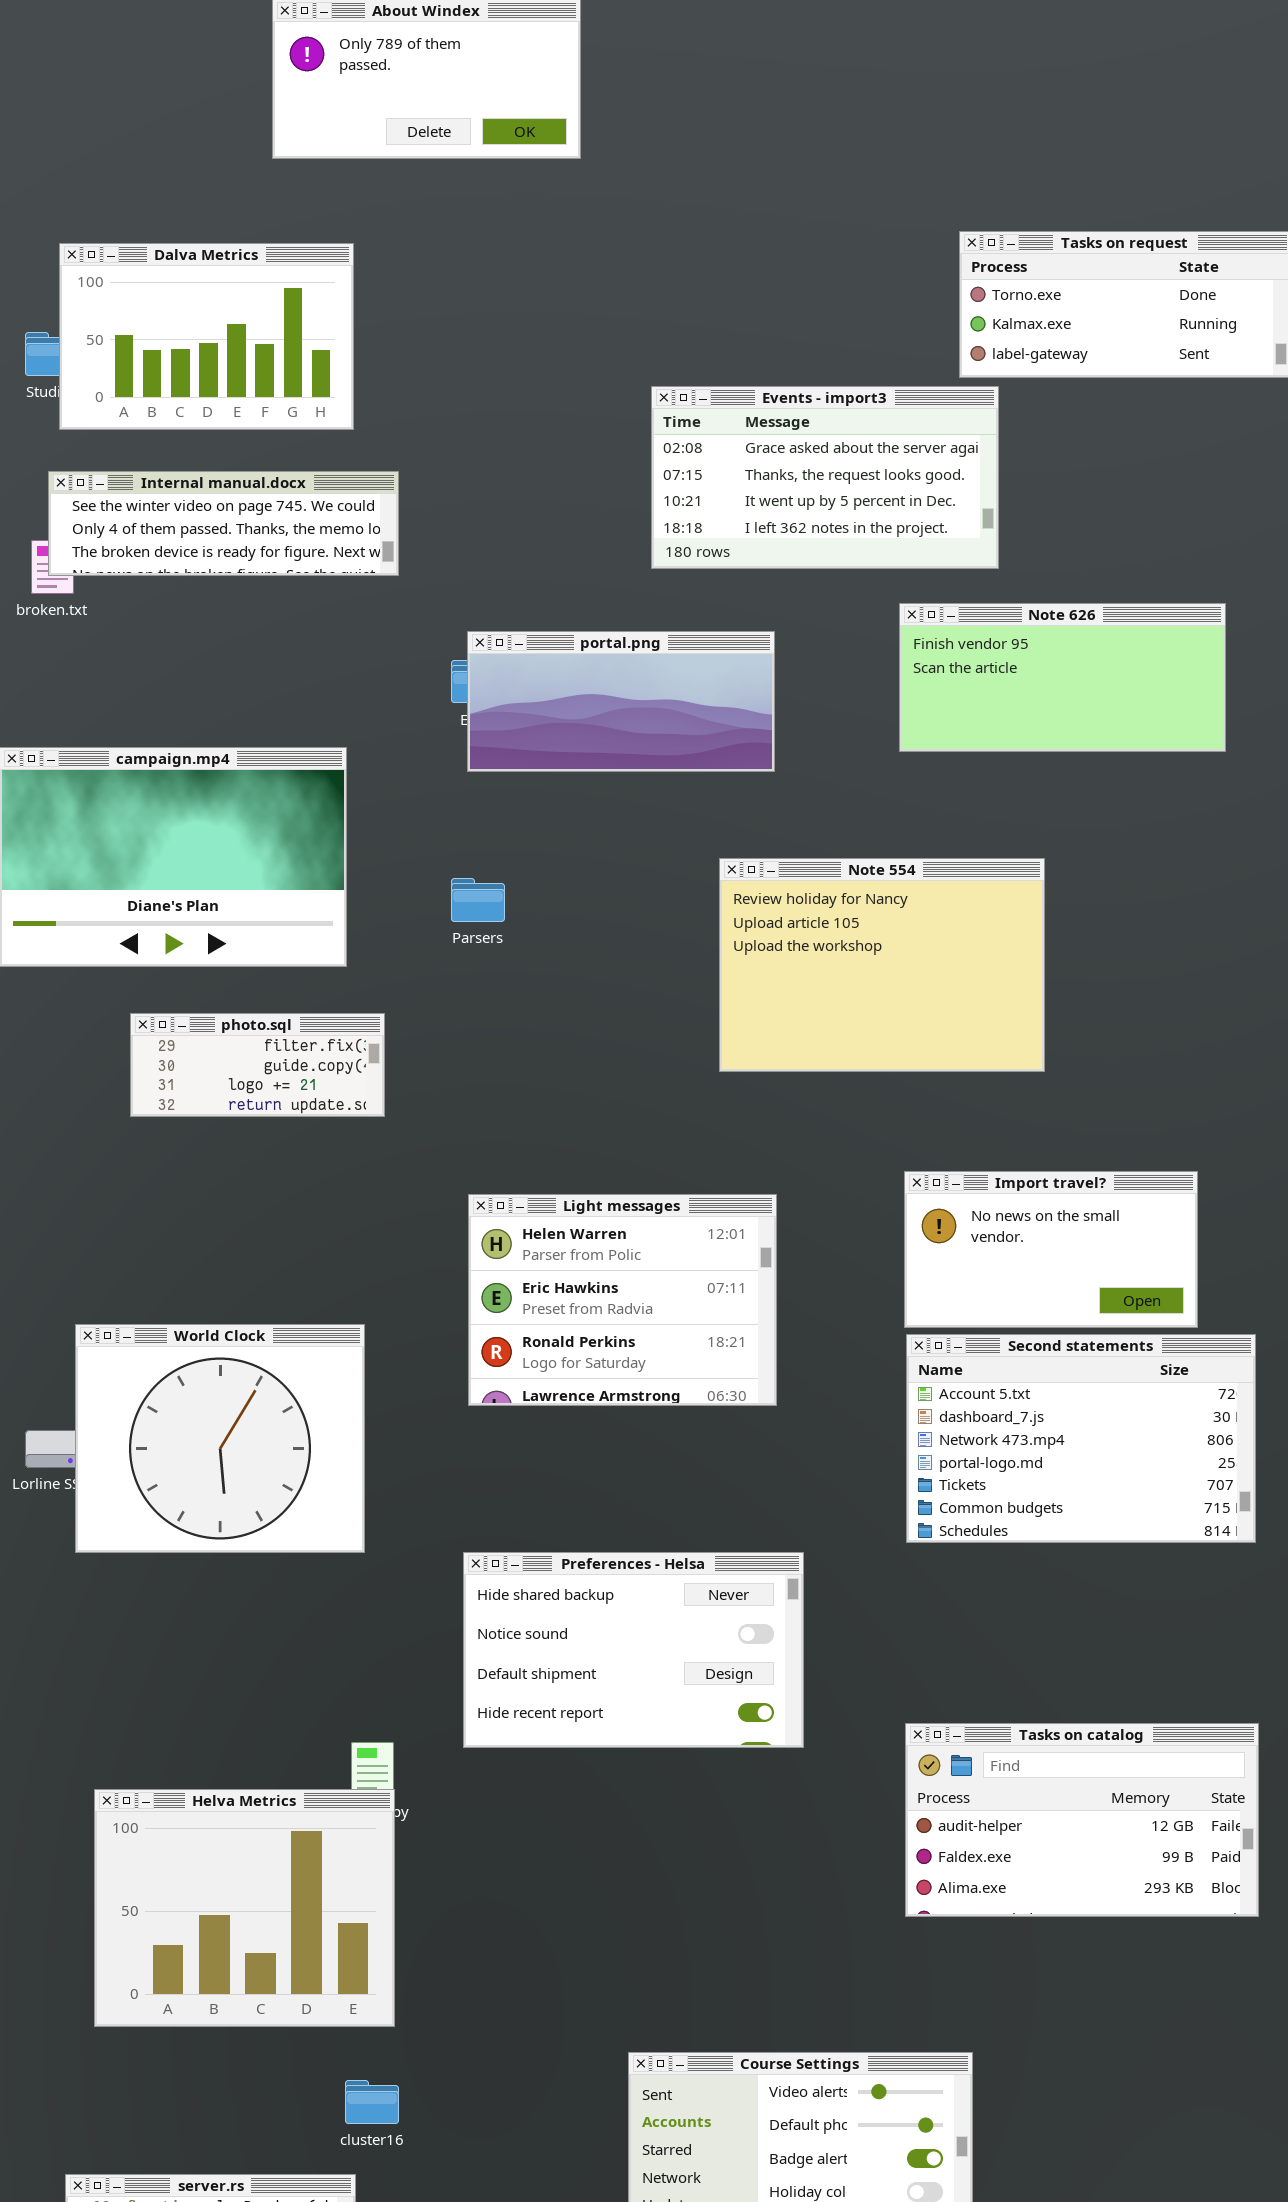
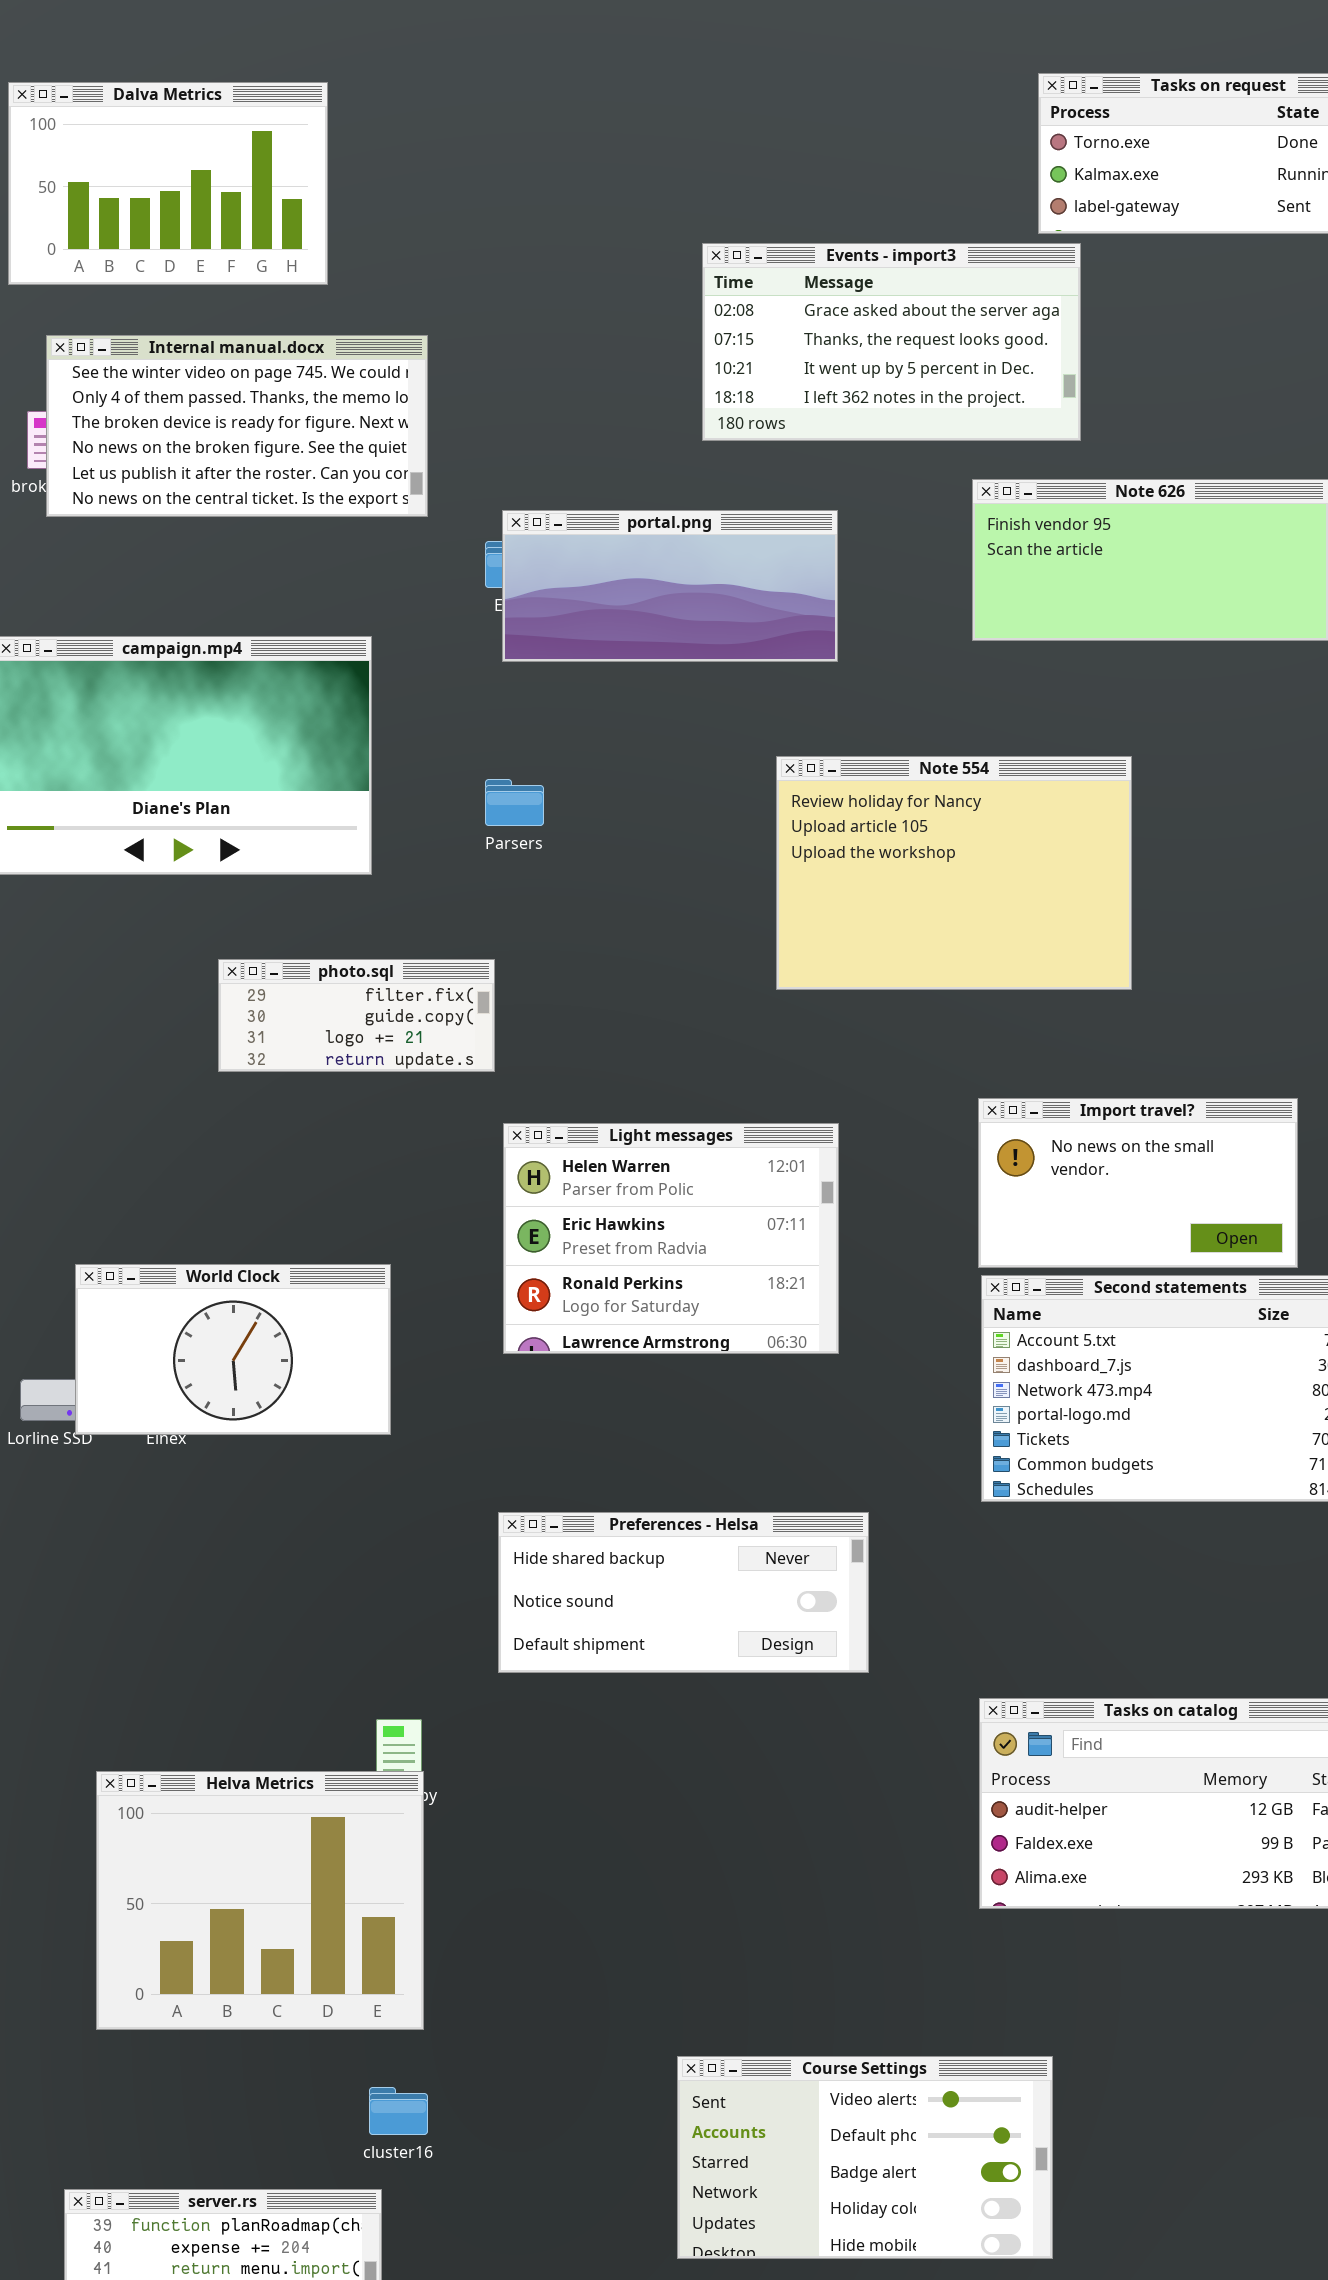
Dalva Metrics: [59,243,354,430] -> [8,82,328,285], moved
Internal manual.docx: [48,471,399,576] -> [46,335,428,517], resized
photo.sql: [130,1013,385,1117] -> [218,959,495,1072], moved
World Clock: [75,1324,365,1553] -> [75,1264,391,1435], resized
Preferences - Helsa: [463,1552,804,1748] -> [498,1512,869,1673], resized

